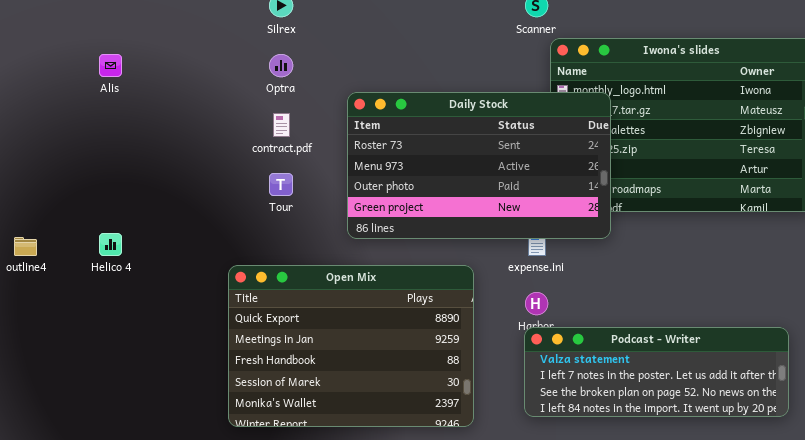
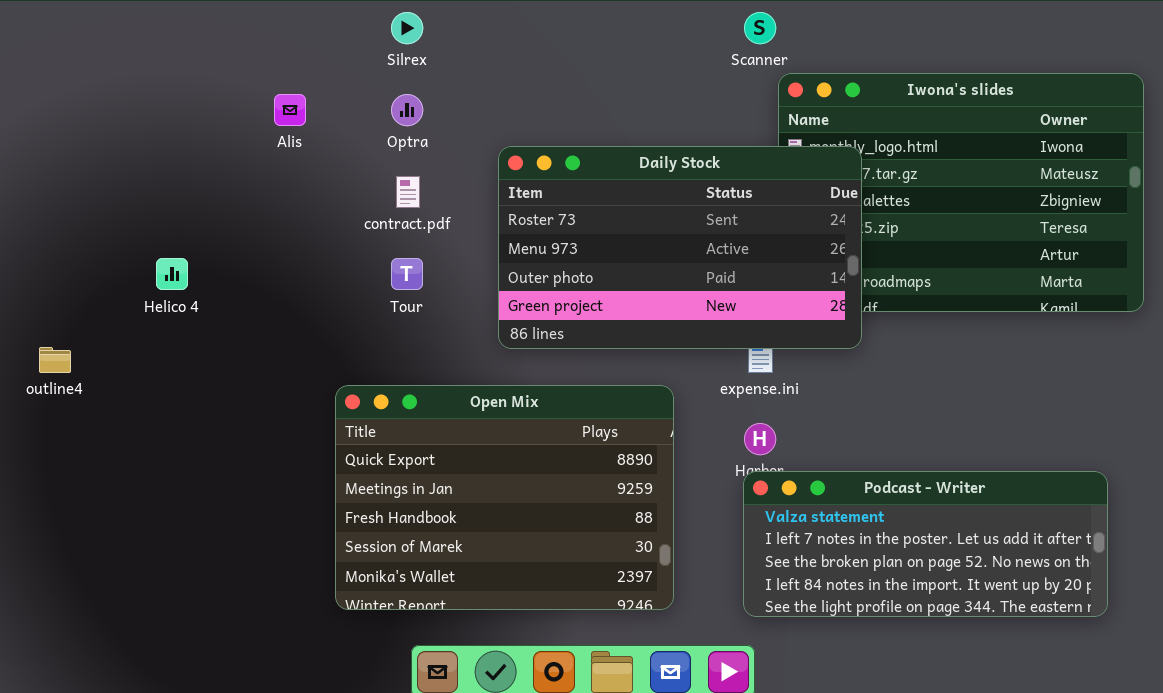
Alis: [99,54,122,77] -> [274,94,306,126], moved
Helico 4: [99,233,122,256] -> [156,258,188,290], moved
Podcast - Writer: [524,327,789,417] -> [743,471,1108,617], resized

